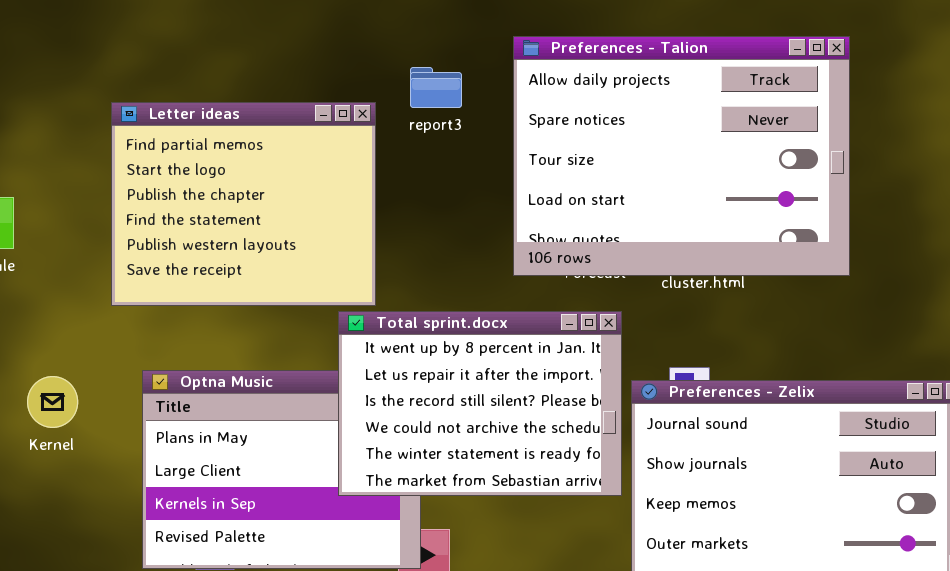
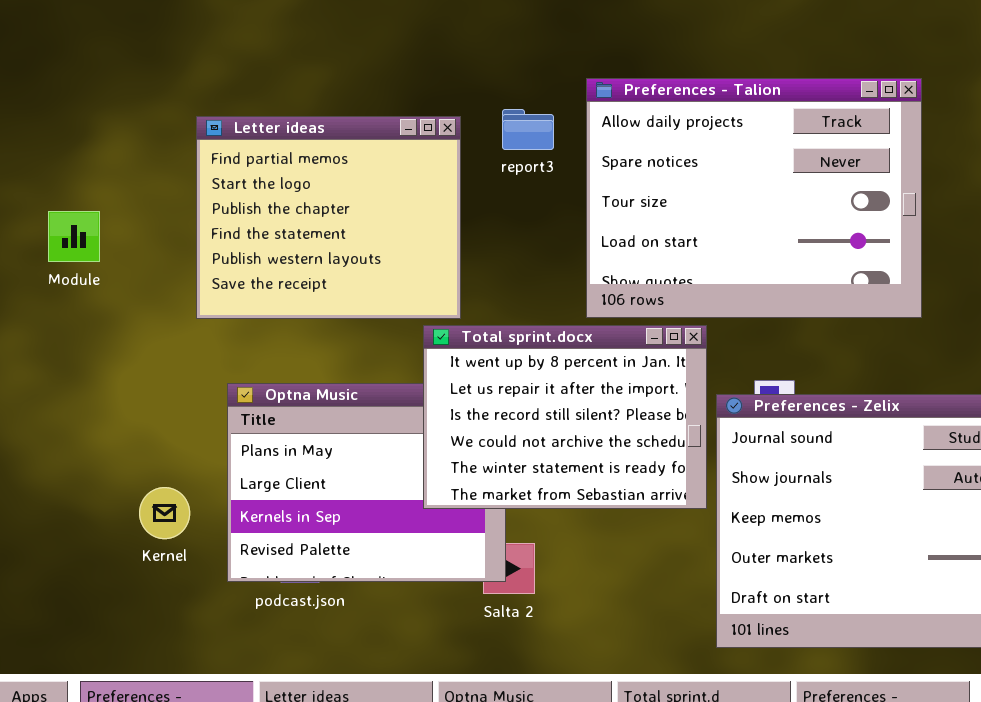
Preferences - Talion: [513,36,850,276] -> [586,78,922,318], moved
report3: [410,67,462,108] -> [502,109,554,150], moved
Kernel: [27,376,78,428] -> [139,487,190,539], moved

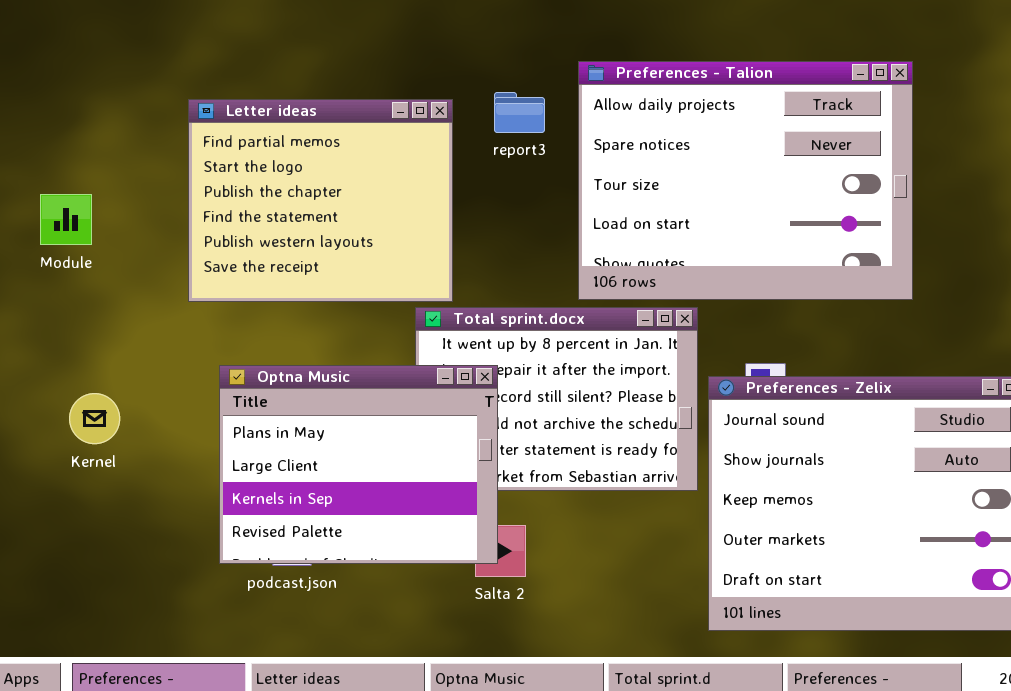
Optna Music: [227,383,506,582] -> [219,365,498,564], raised
Kernel: [139,487,190,539] -> [69,393,120,444], moved

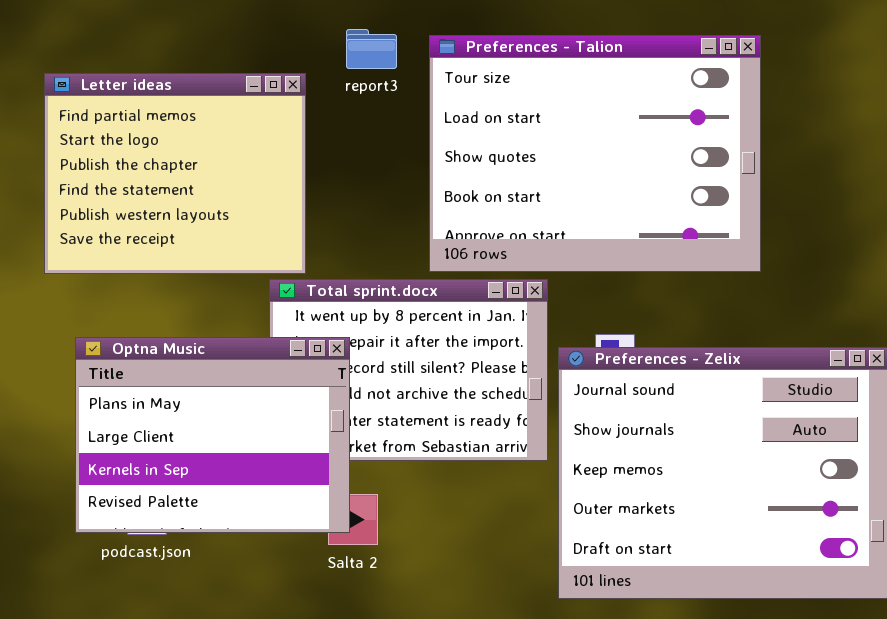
Preferences - Talion: [578,61,913,300] -> [429,35,761,272], scrolled down 2 rows
report3: [494,92,545,133] -> [346,29,397,69], moved

